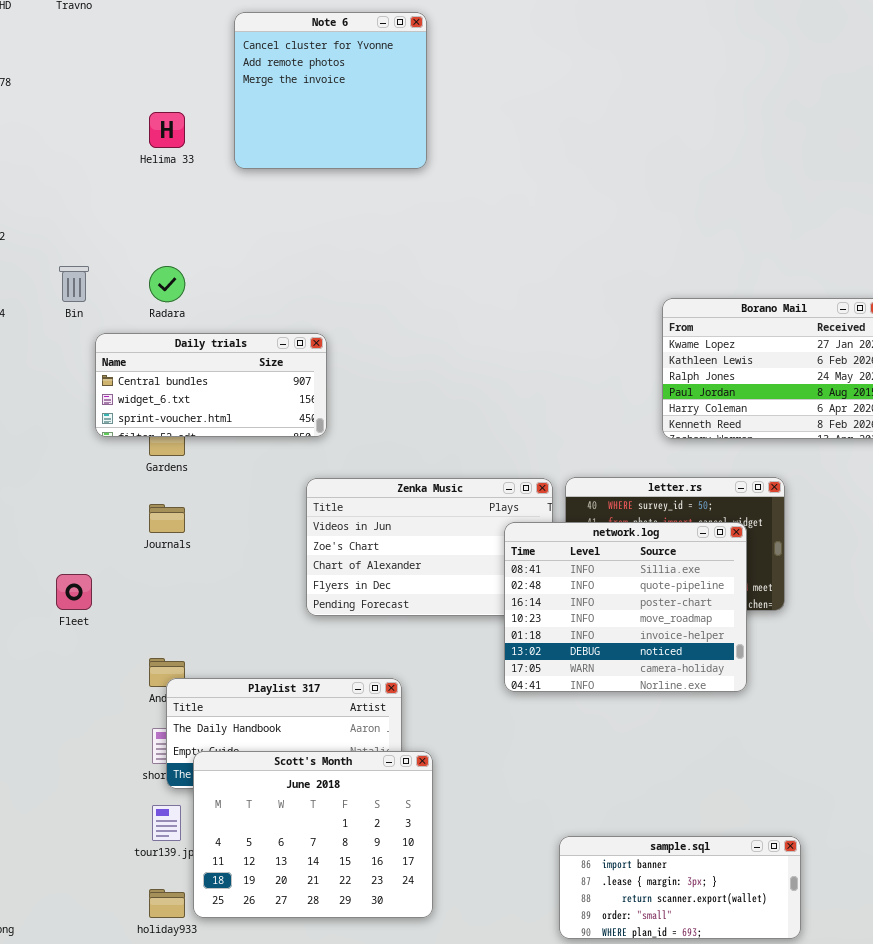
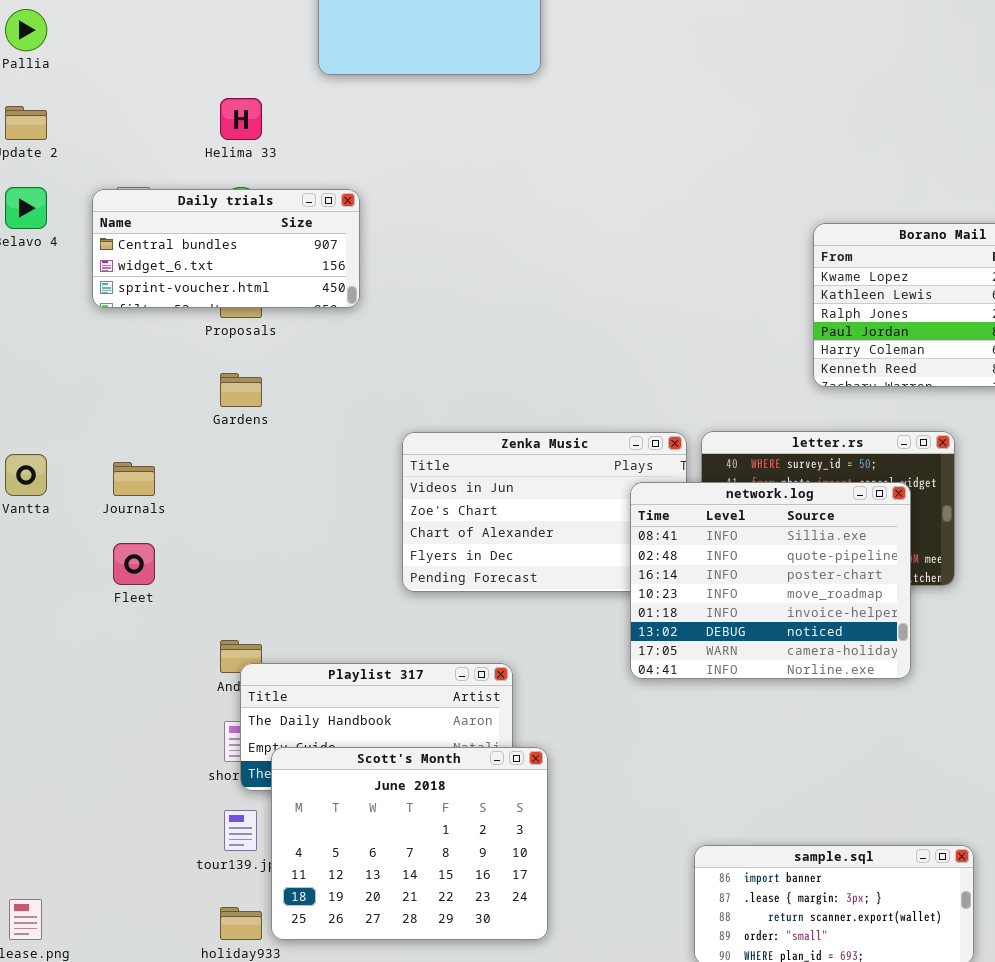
Helima 33: [149,112,185,148] -> [220,98,262,140], moved
Daily trials: [95,333,327,437] -> [92,189,360,308], moved
Journals: [149,504,185,533] -> [113,462,155,496], moved

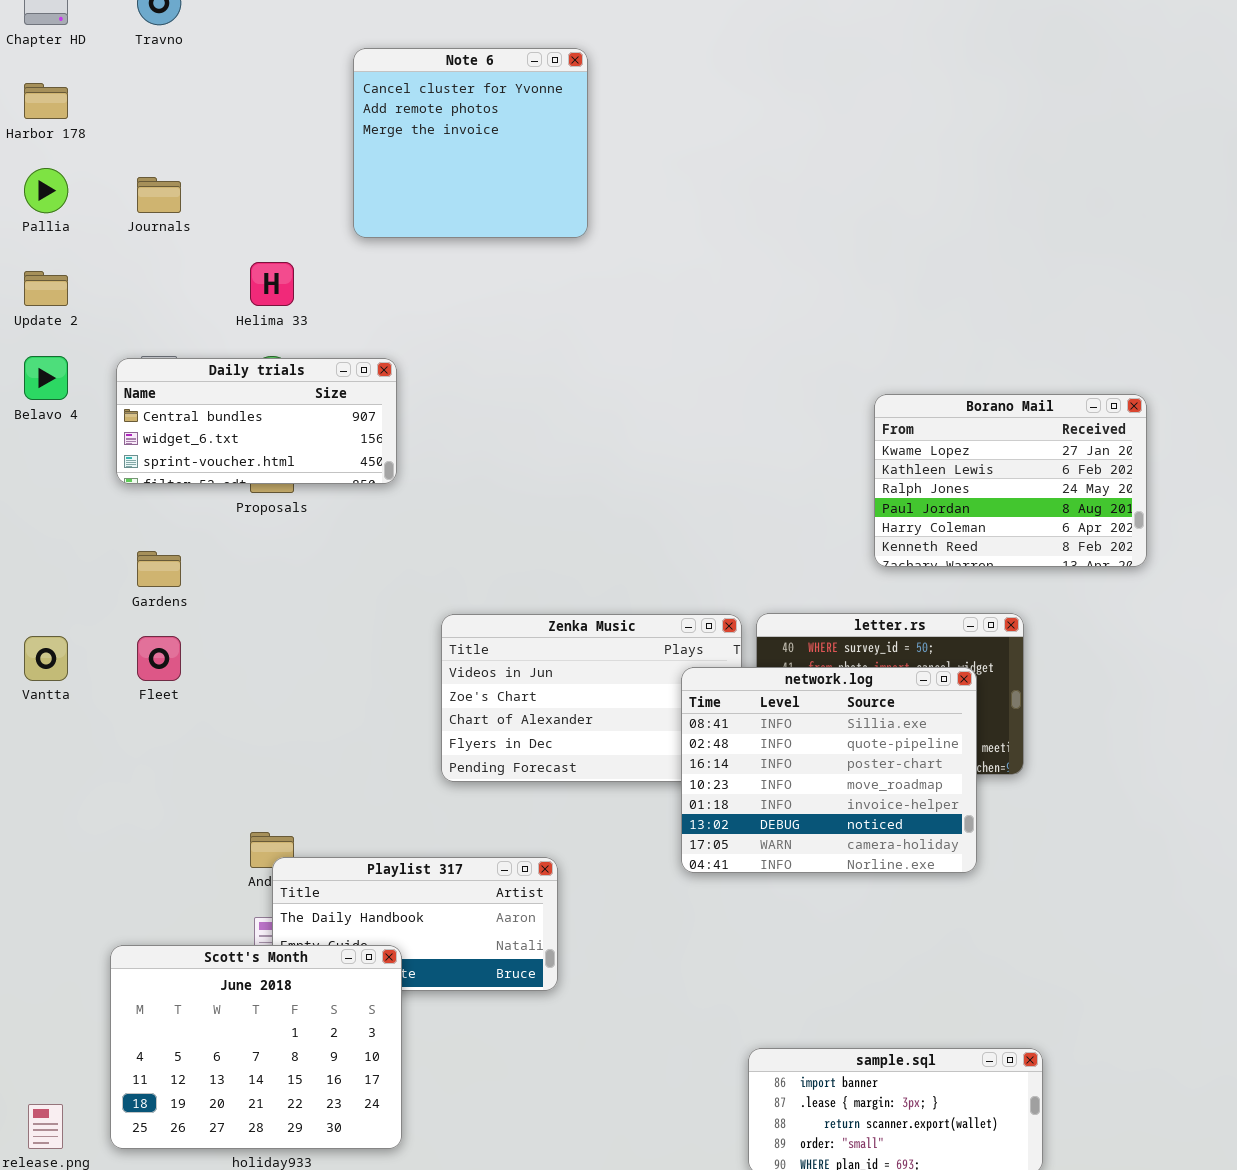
Gardens: [220,373,262,407] -> [137,551,181,587], moved
Journals: [113,462,155,496] -> [137,177,181,213], moved
Fleet: [113,543,155,585] -> [137,636,181,681], moved
Scott's Month: [271,747,548,940] -> [110,945,402,1149], moved

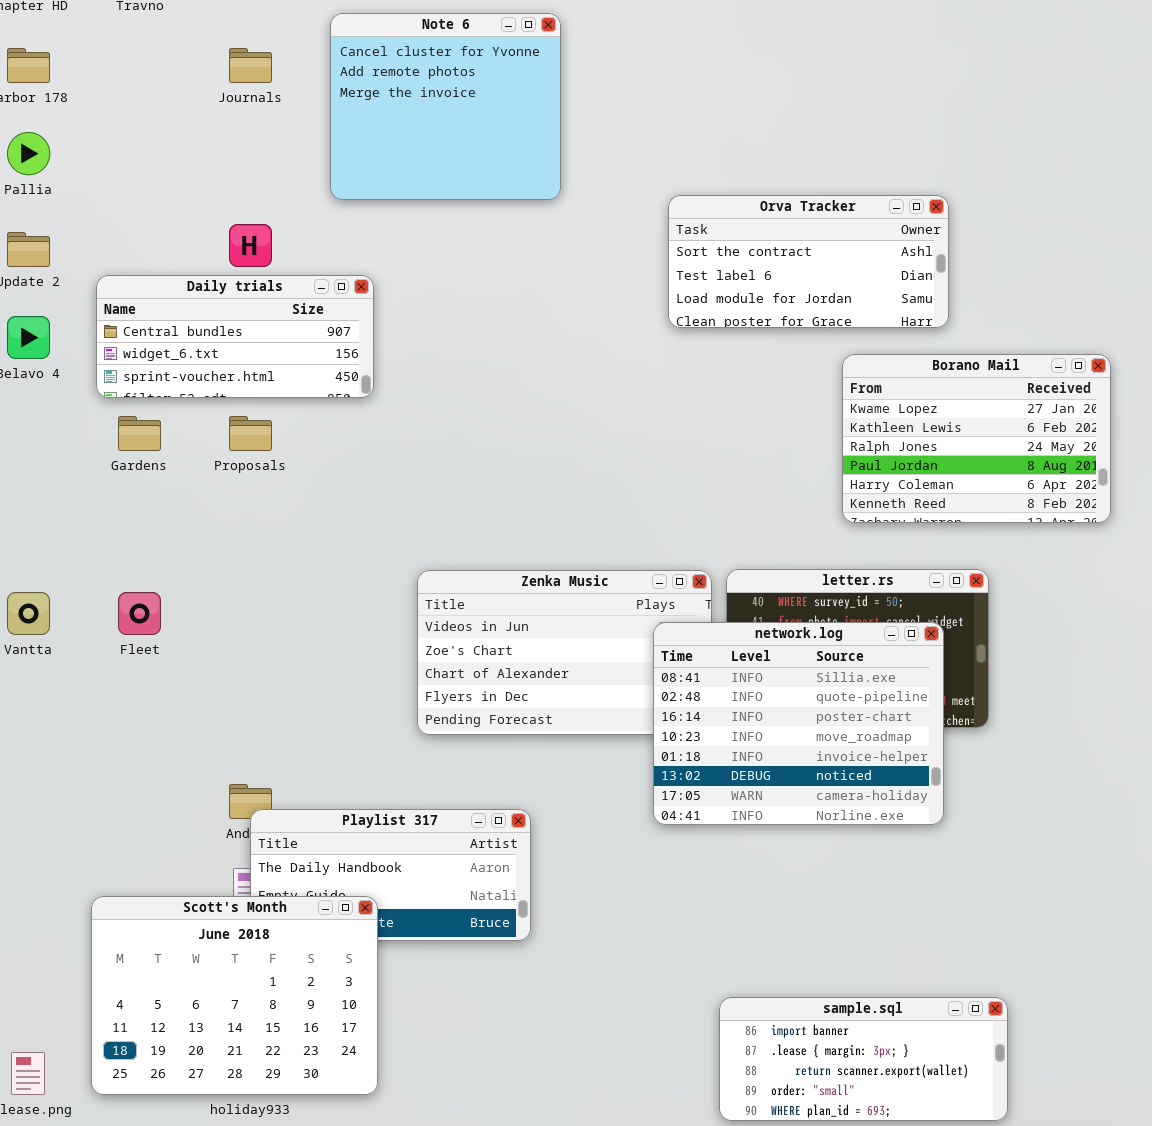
Journals: [137,177,181,213] -> [229,48,272,83], moved
Orva Tracker: none -> [668,195,949,328], opened
Daily trials: [116,358,397,484] -> [96,275,374,398], moved
Gardens: [137,551,181,587] -> [118,416,161,451], moved

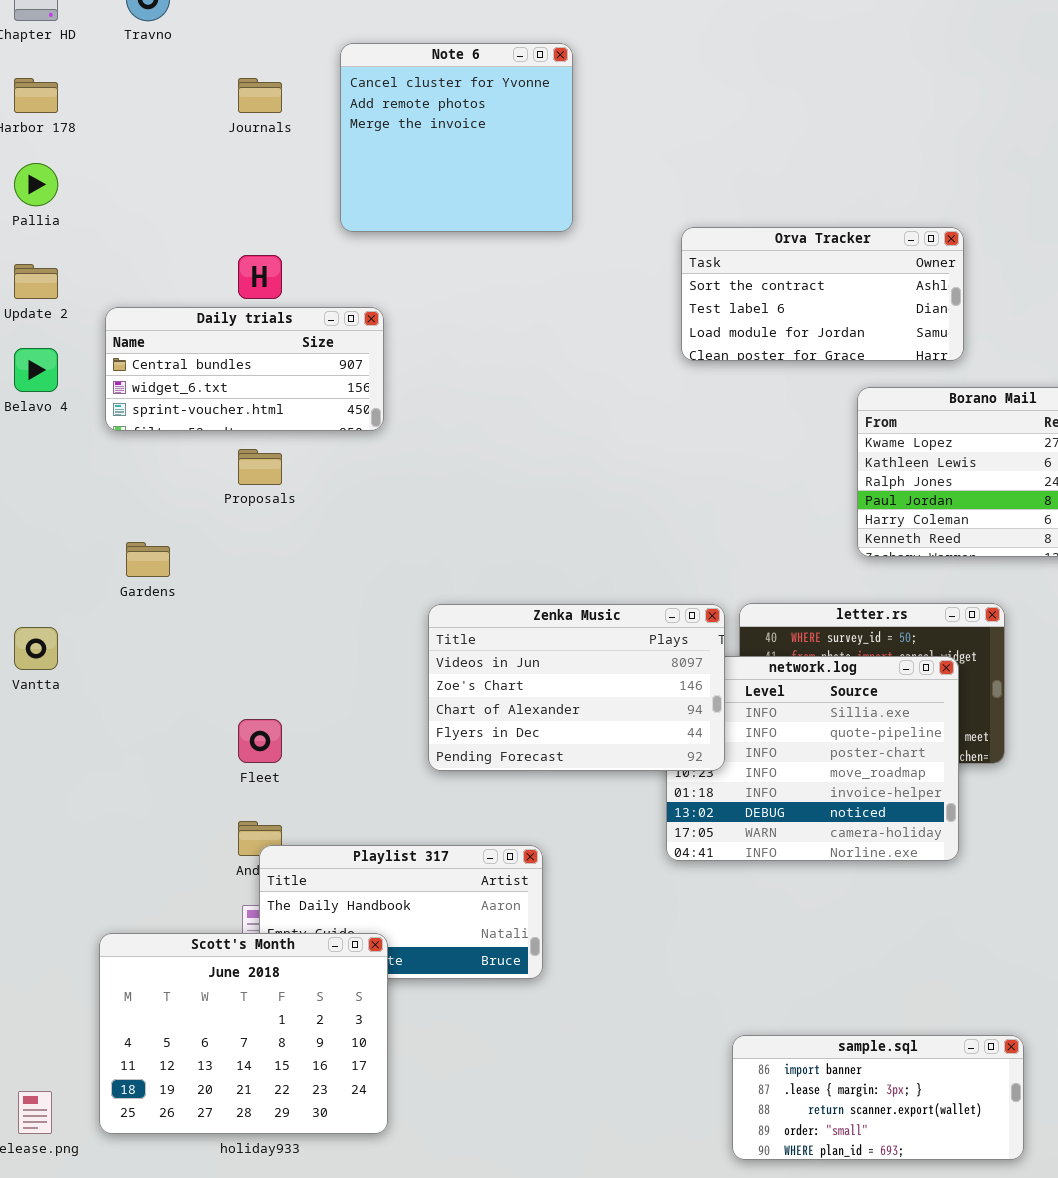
Gardens: [118,416,161,451] -> [126,542,170,577], moved
Zenka Music: [417,570,712,735] -> [428,604,725,771], raised
Fleet: [118,592,161,635] -> [238,719,282,763], moved

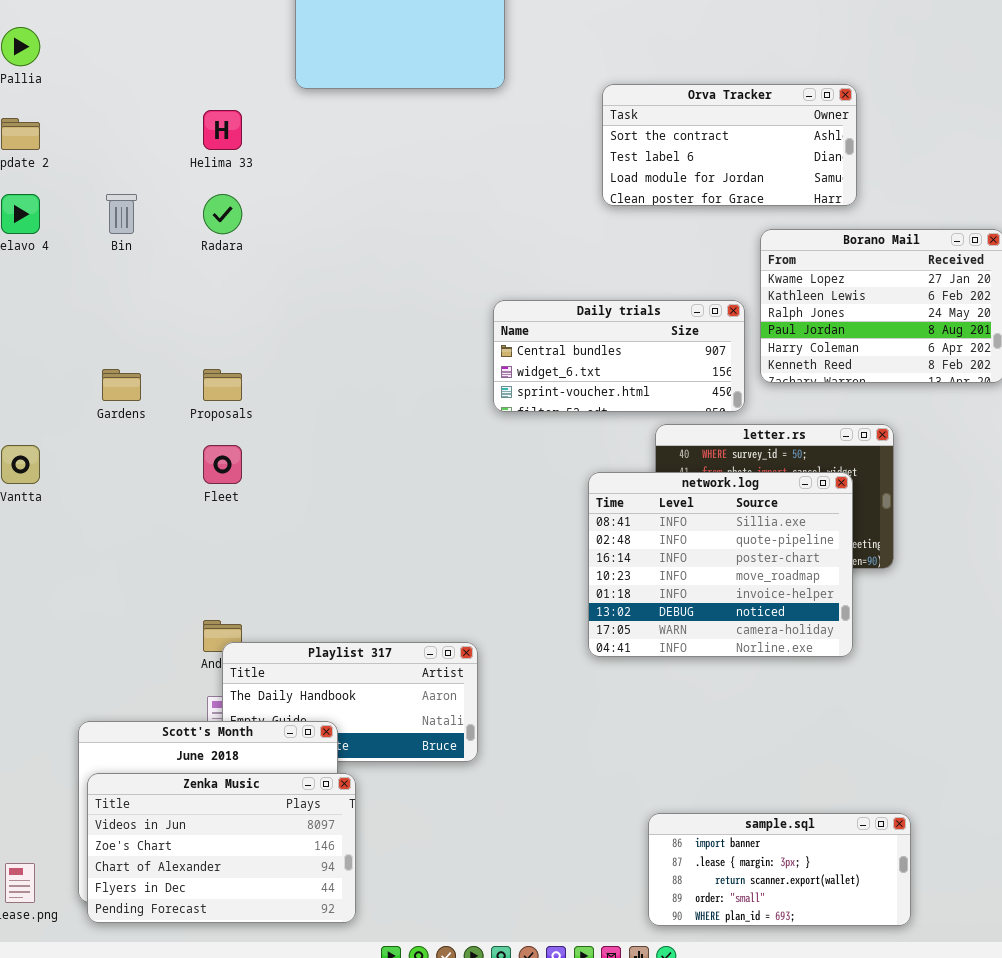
Daily trials: [105,307,384,431] -> [493,300,745,412], moved
Proposals: [238,449,282,485] -> [203,369,242,401], moved
Zenka Music: [428,604,725,771] -> [87,773,356,923], moved
Fleet: [238,719,282,763] -> [203,445,242,484], moved

